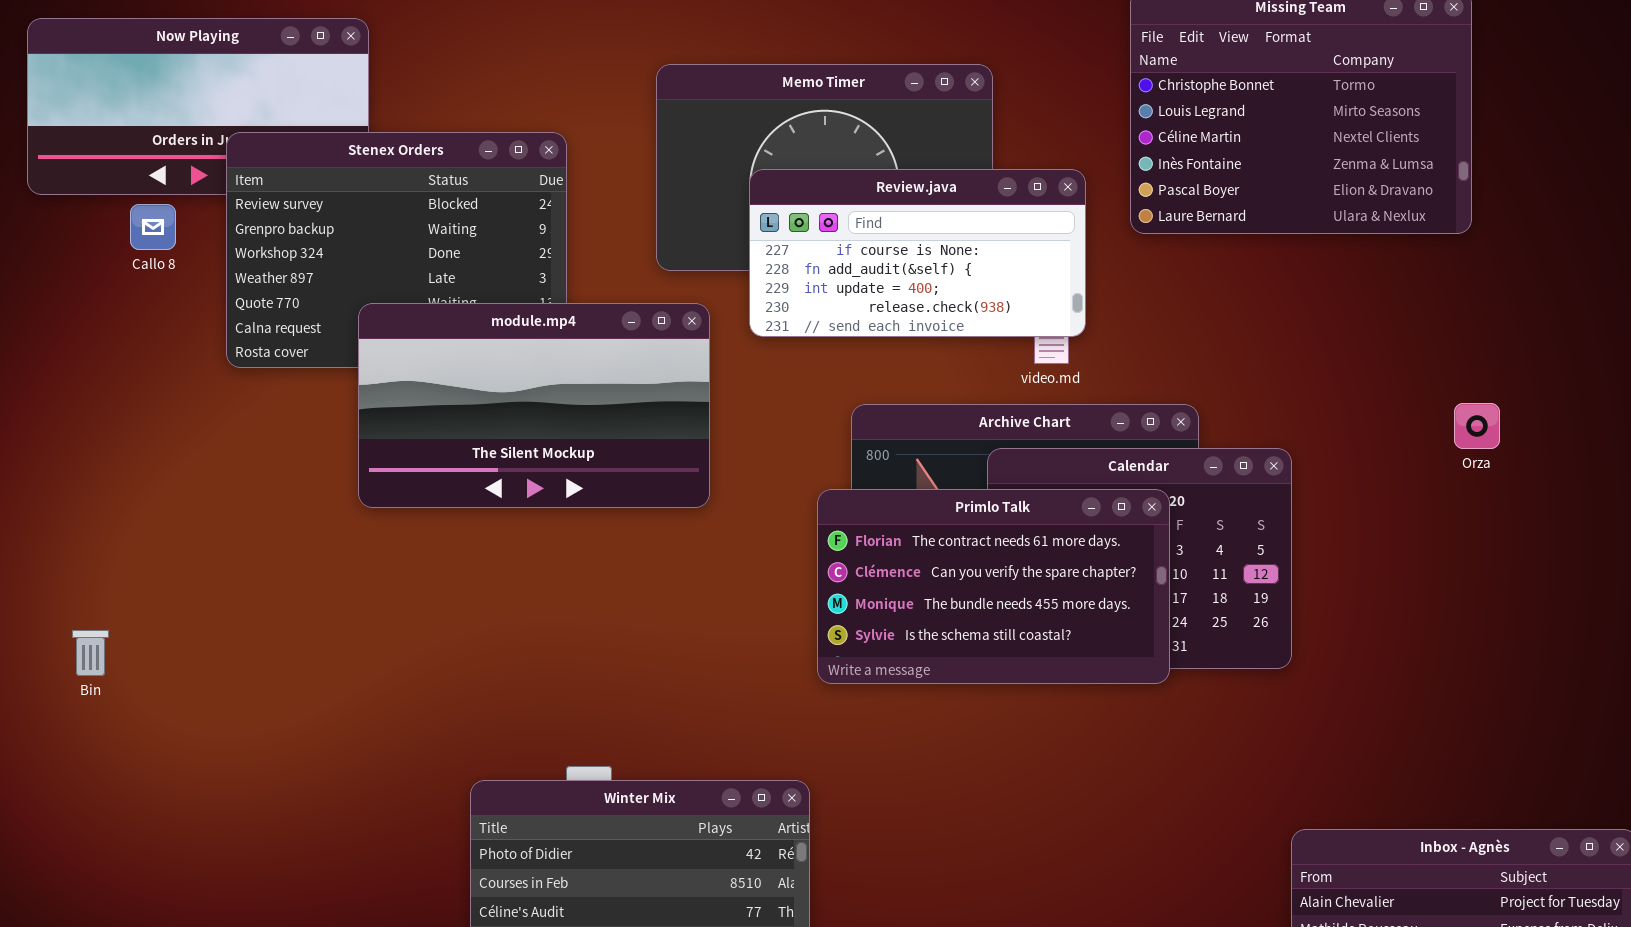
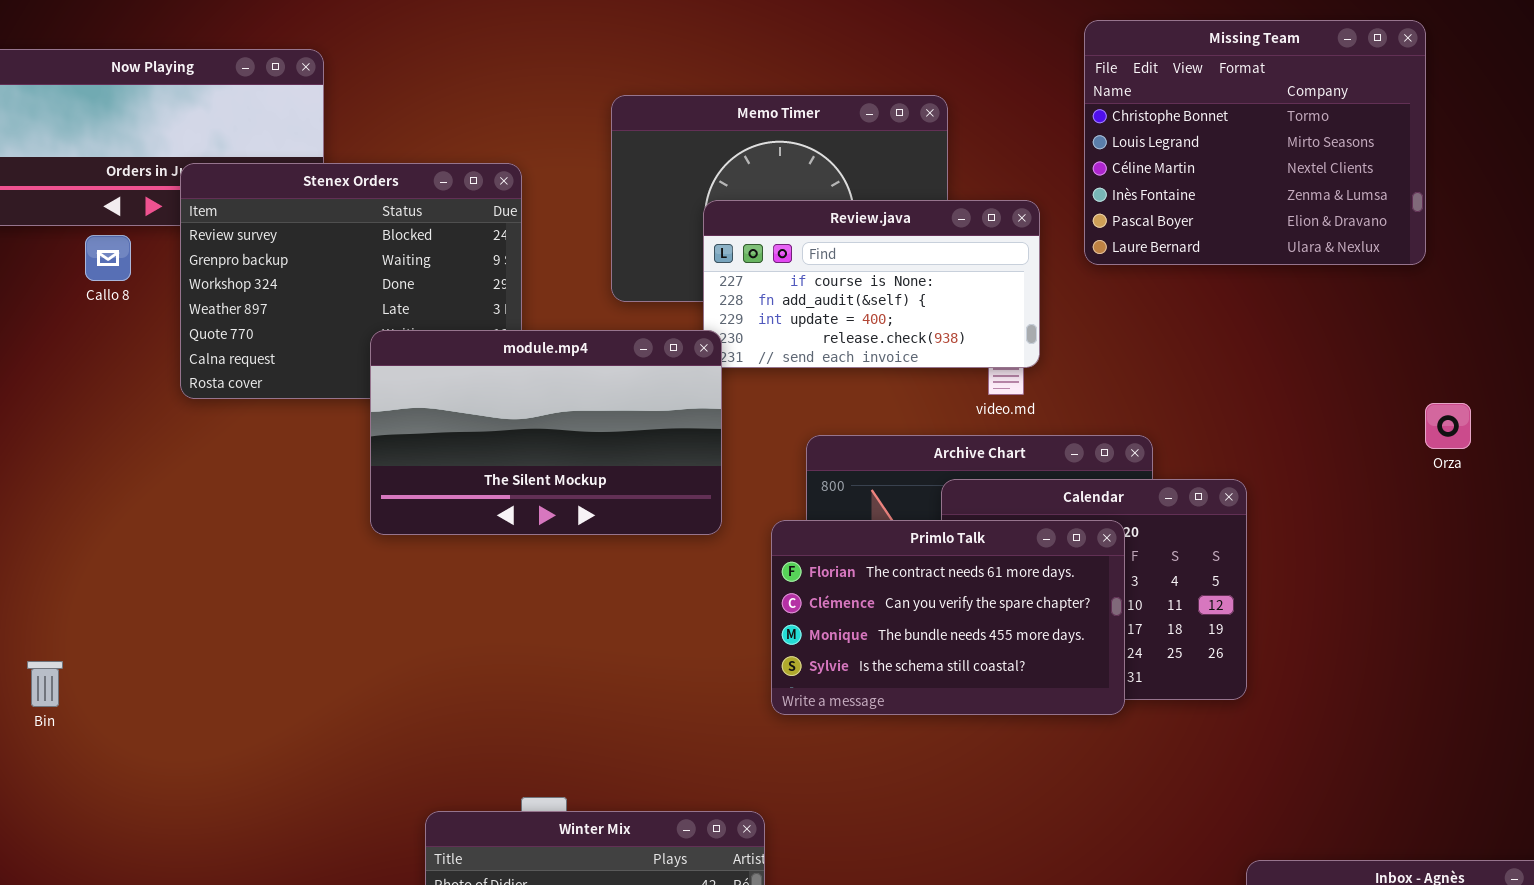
module.mp4: [358,303,710,508] -> [370,330,722,535], moved
Orza: [1454,403,1500,449] -> [1425,403,1471,449], moved

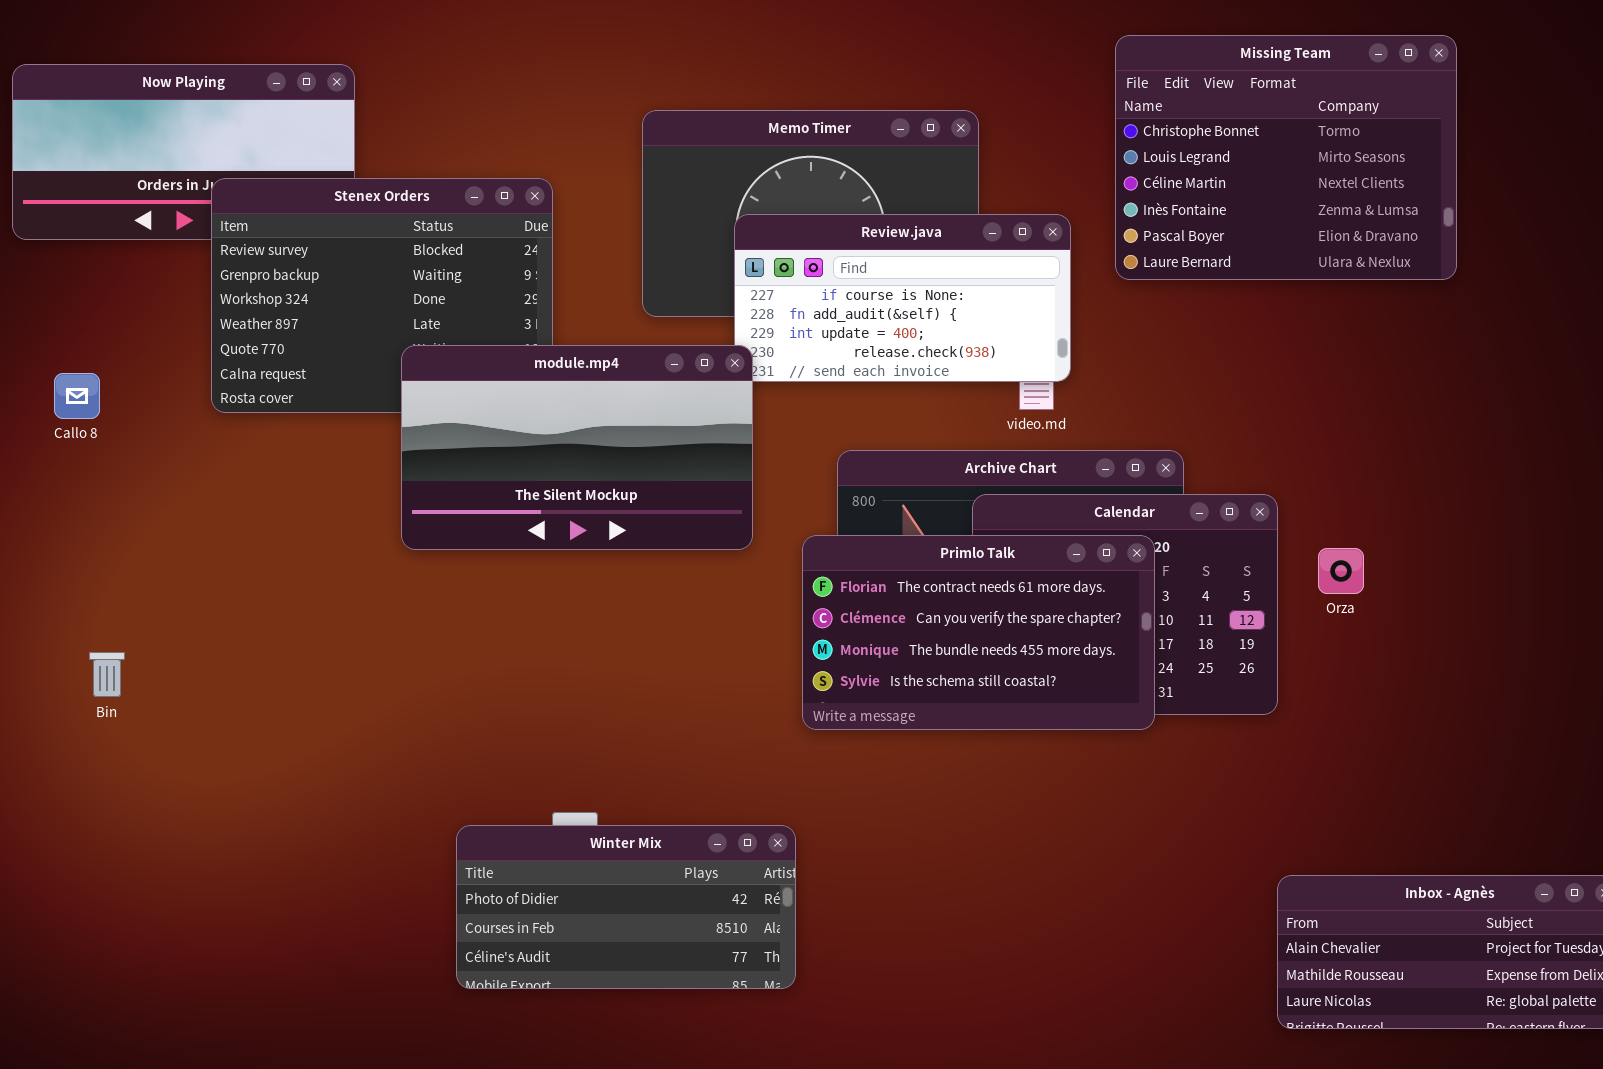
Callo 8: [85,235,131,281] -> [54,373,100,419], moved
Orza: [1425,403,1471,449] -> [1318,548,1364,594], moved
Bin: [27,661,63,707] -> [89,652,125,697], moved

